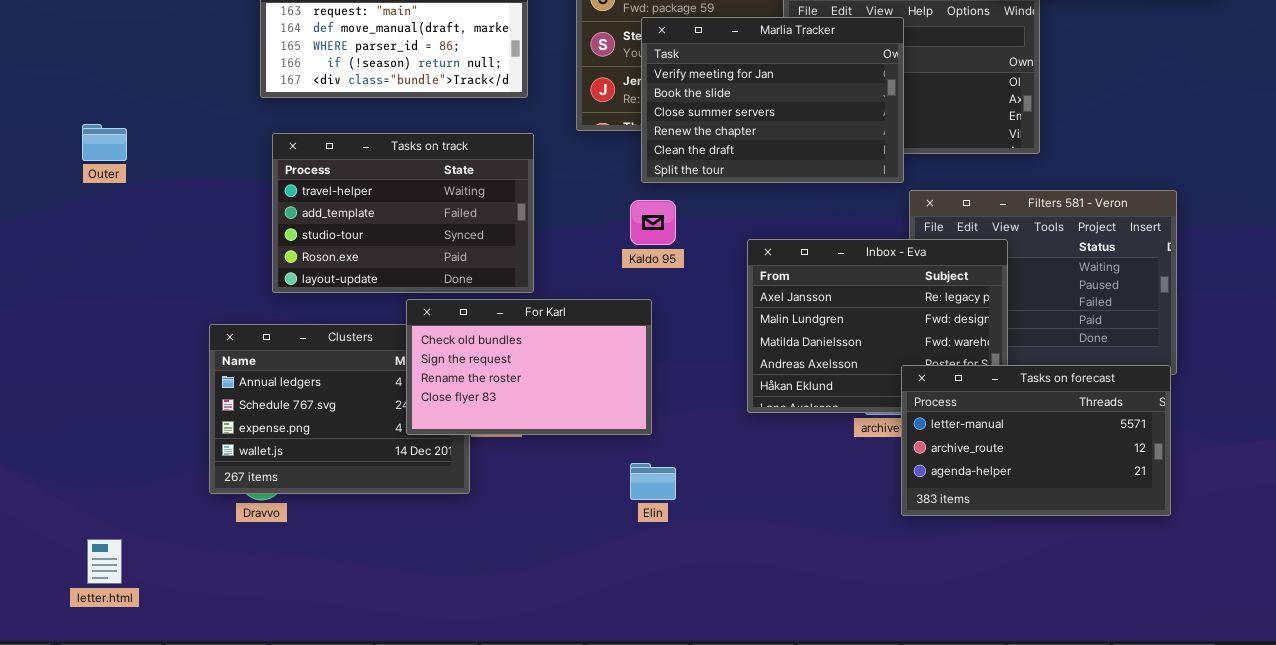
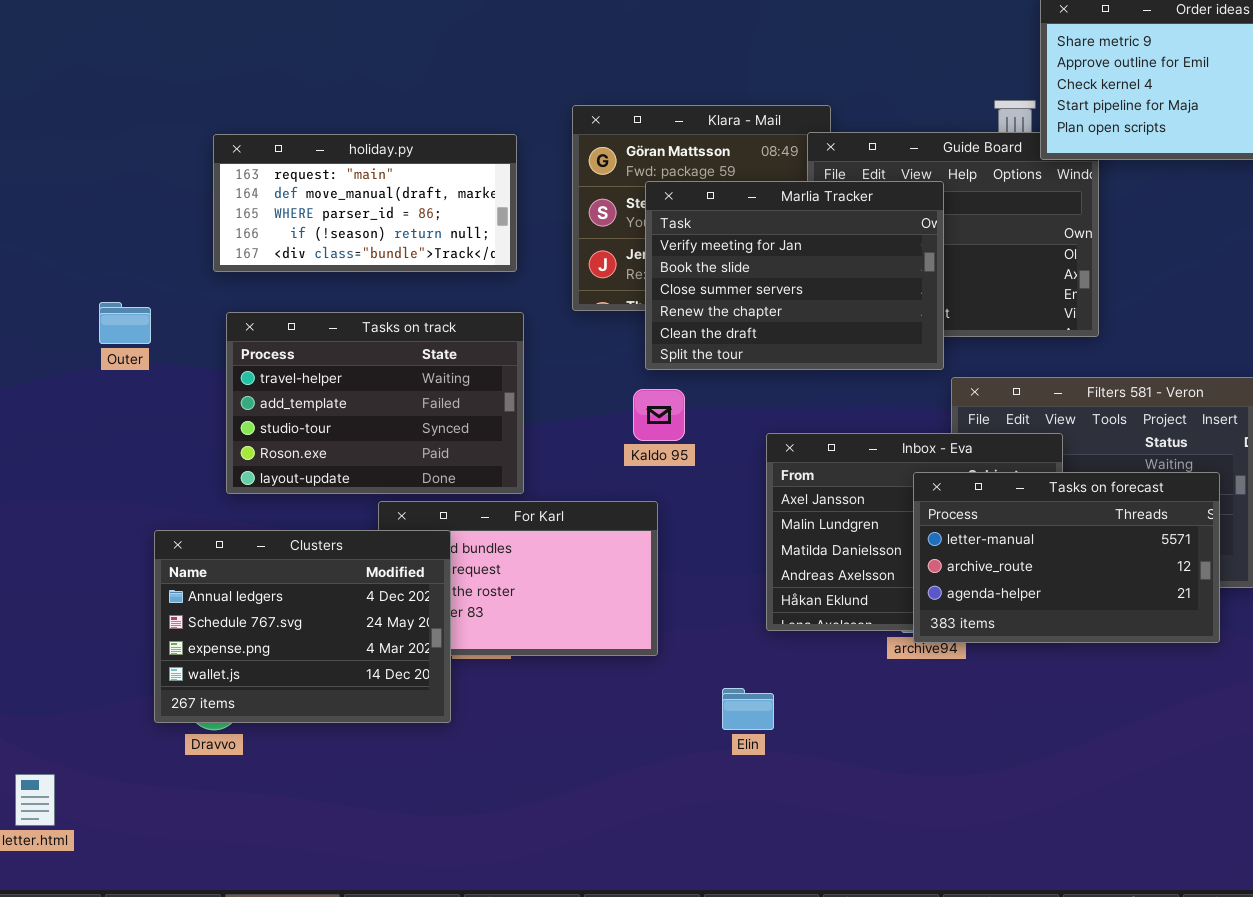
Outer: [82,124,127,161] -> [99,302,151,344], moved
Clusters: [209,324,470,494] -> [154,530,451,723], raised
Tasks on forecast: [901,365,1171,516] -> [913,472,1220,643], moved
Elin: [630,463,676,500] -> [722,688,774,730], moved

